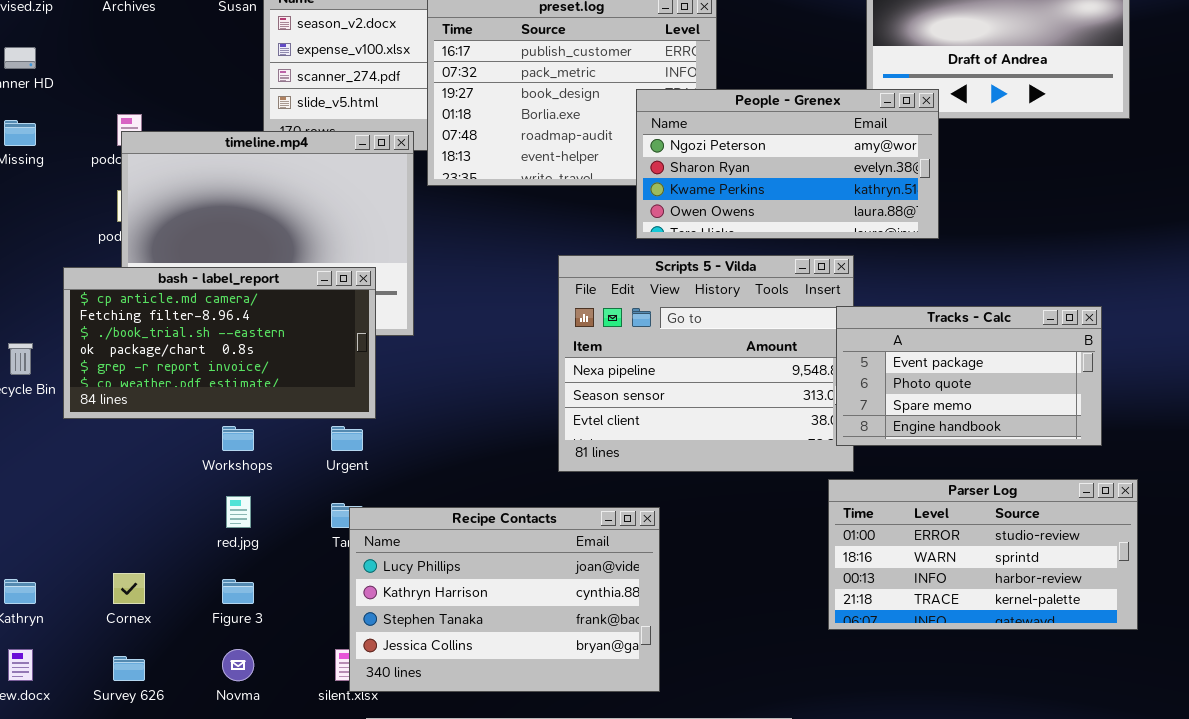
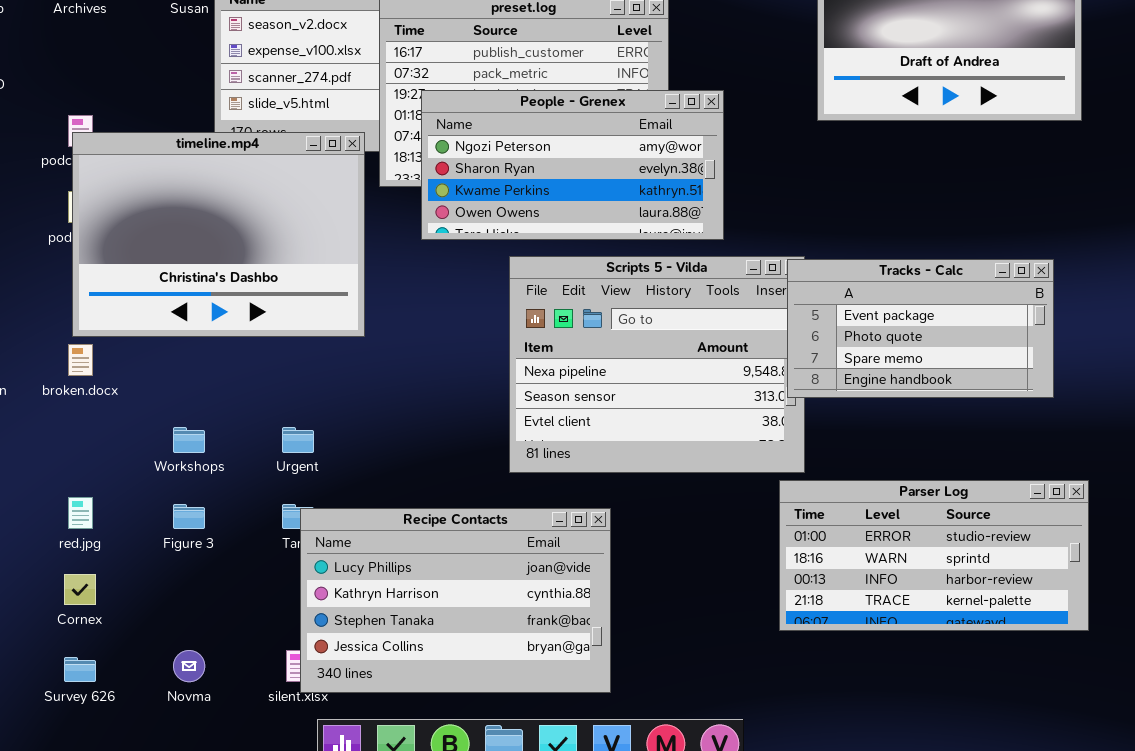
People - Grenex: [636,89,939,239] -> [421,90,724,240], moved
bash - label_report: [63,267,376,419] -> none, closed
Tracks - Calc: [836,306,1102,446] -> [787,259,1054,398], moved
red.jpg: [226,496,251,528] -> [68,497,93,529], moved
Figure 3: [222,579,254,604] -> [173,504,205,529], moved

